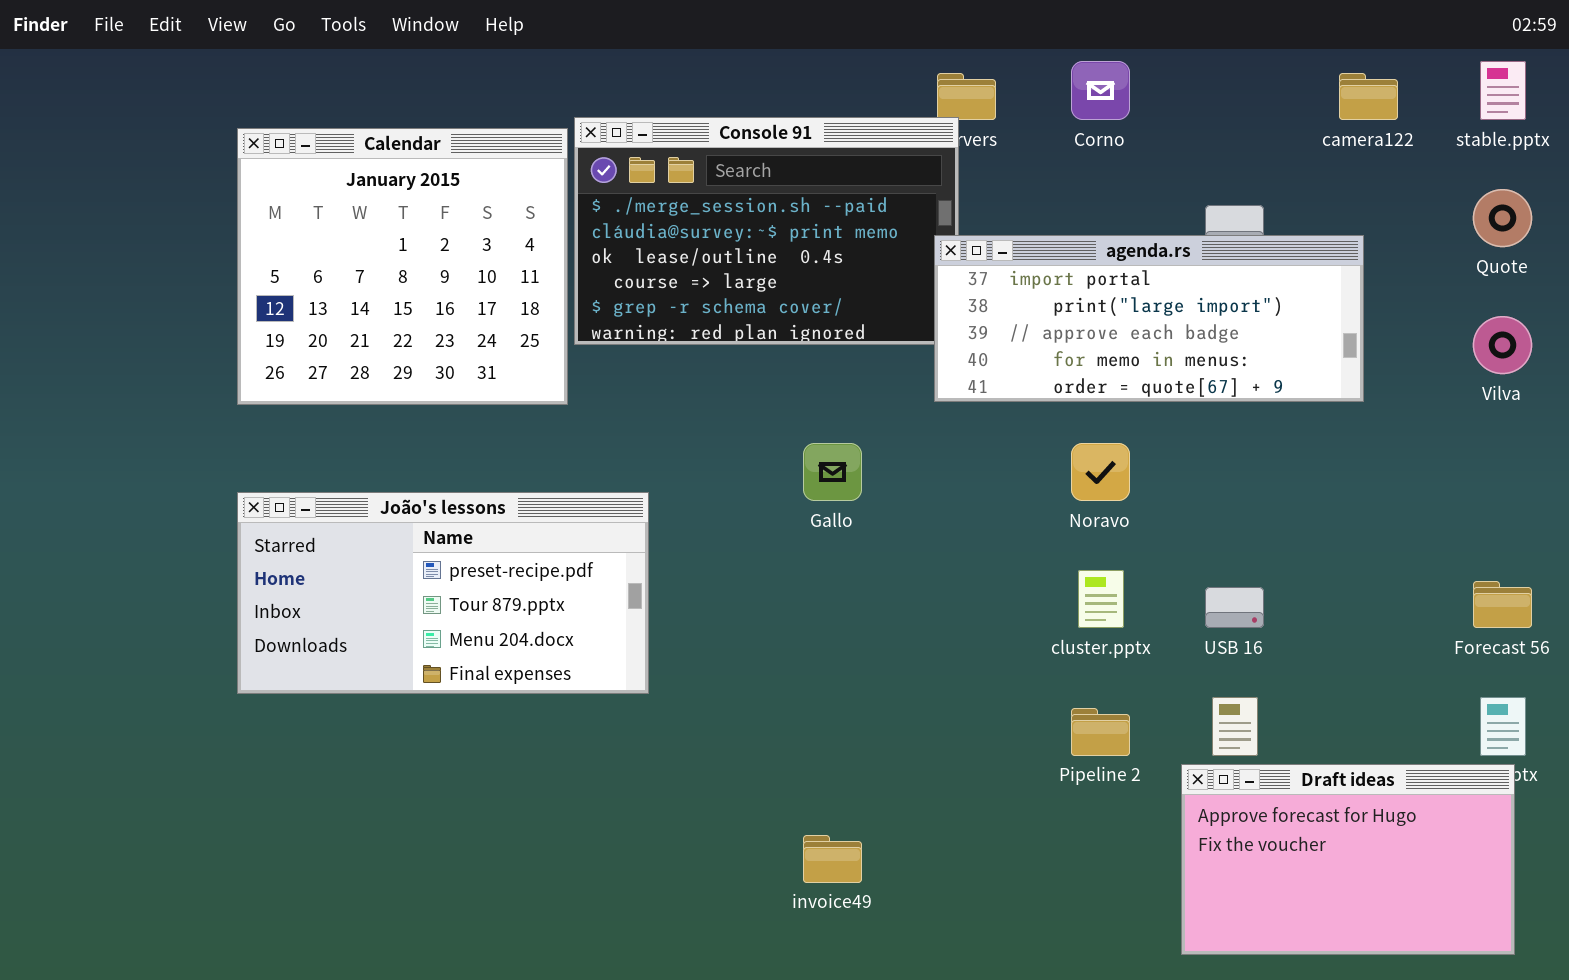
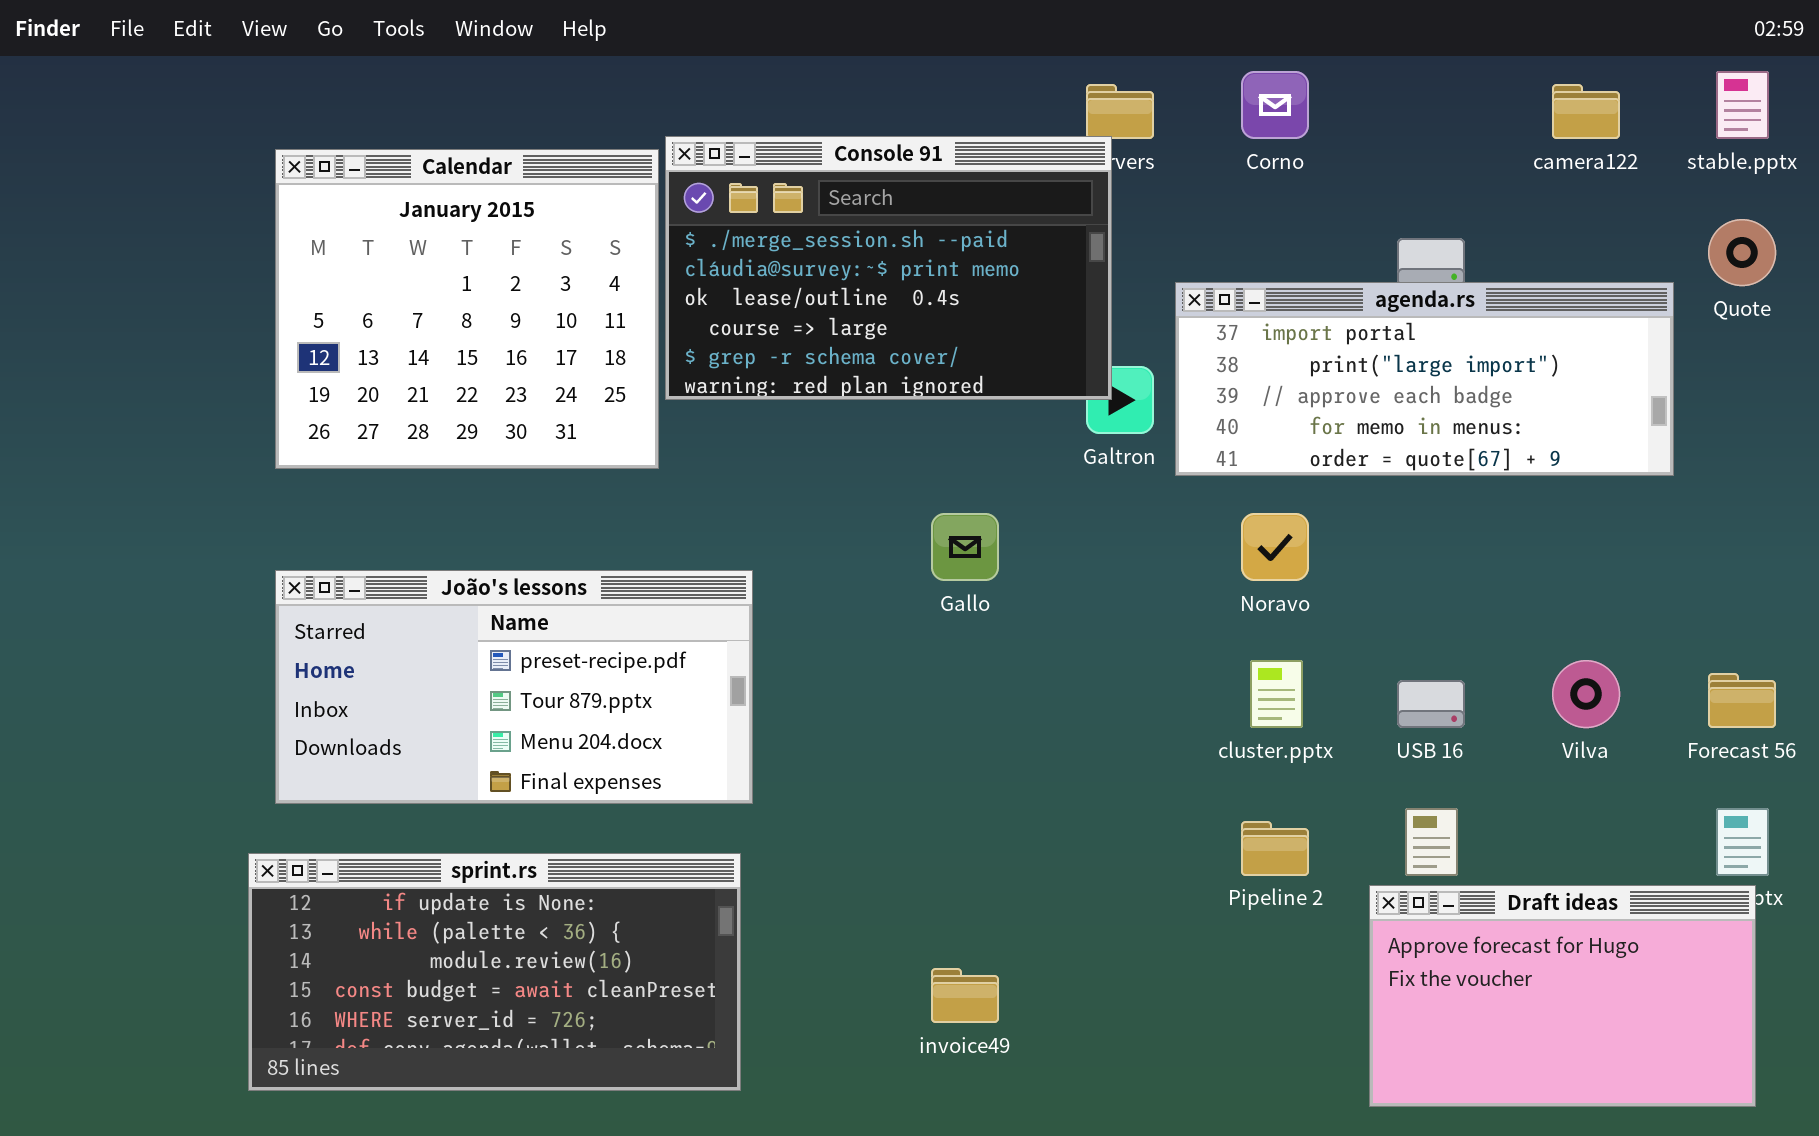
agenda.rs: [934,235,1364,402] -> [1175,282,1674,476], moved
Vilva: [1473,316,1532,374] -> [1552,660,1620,728], moved
sprint.rs: none -> [248,853,741,1091], opened

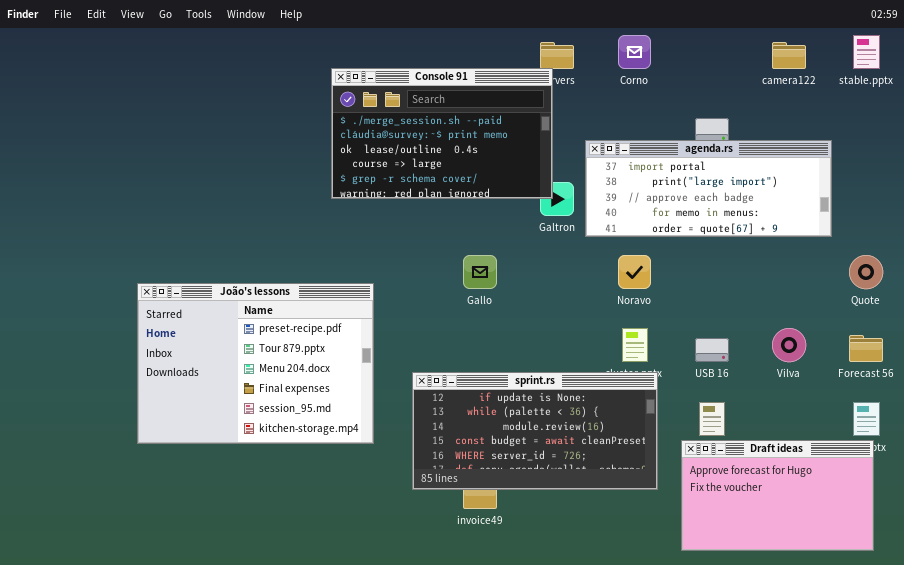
Calendar: [275,149,659,469] -> none, closed
Quote: [1708,219,1776,286] -> [849,255,883,289], moved
João's lessons: [275,570,753,804] -> [137,283,374,444], resized
sprint.rs: [248,853,741,1091] -> [412,372,658,490], moved

